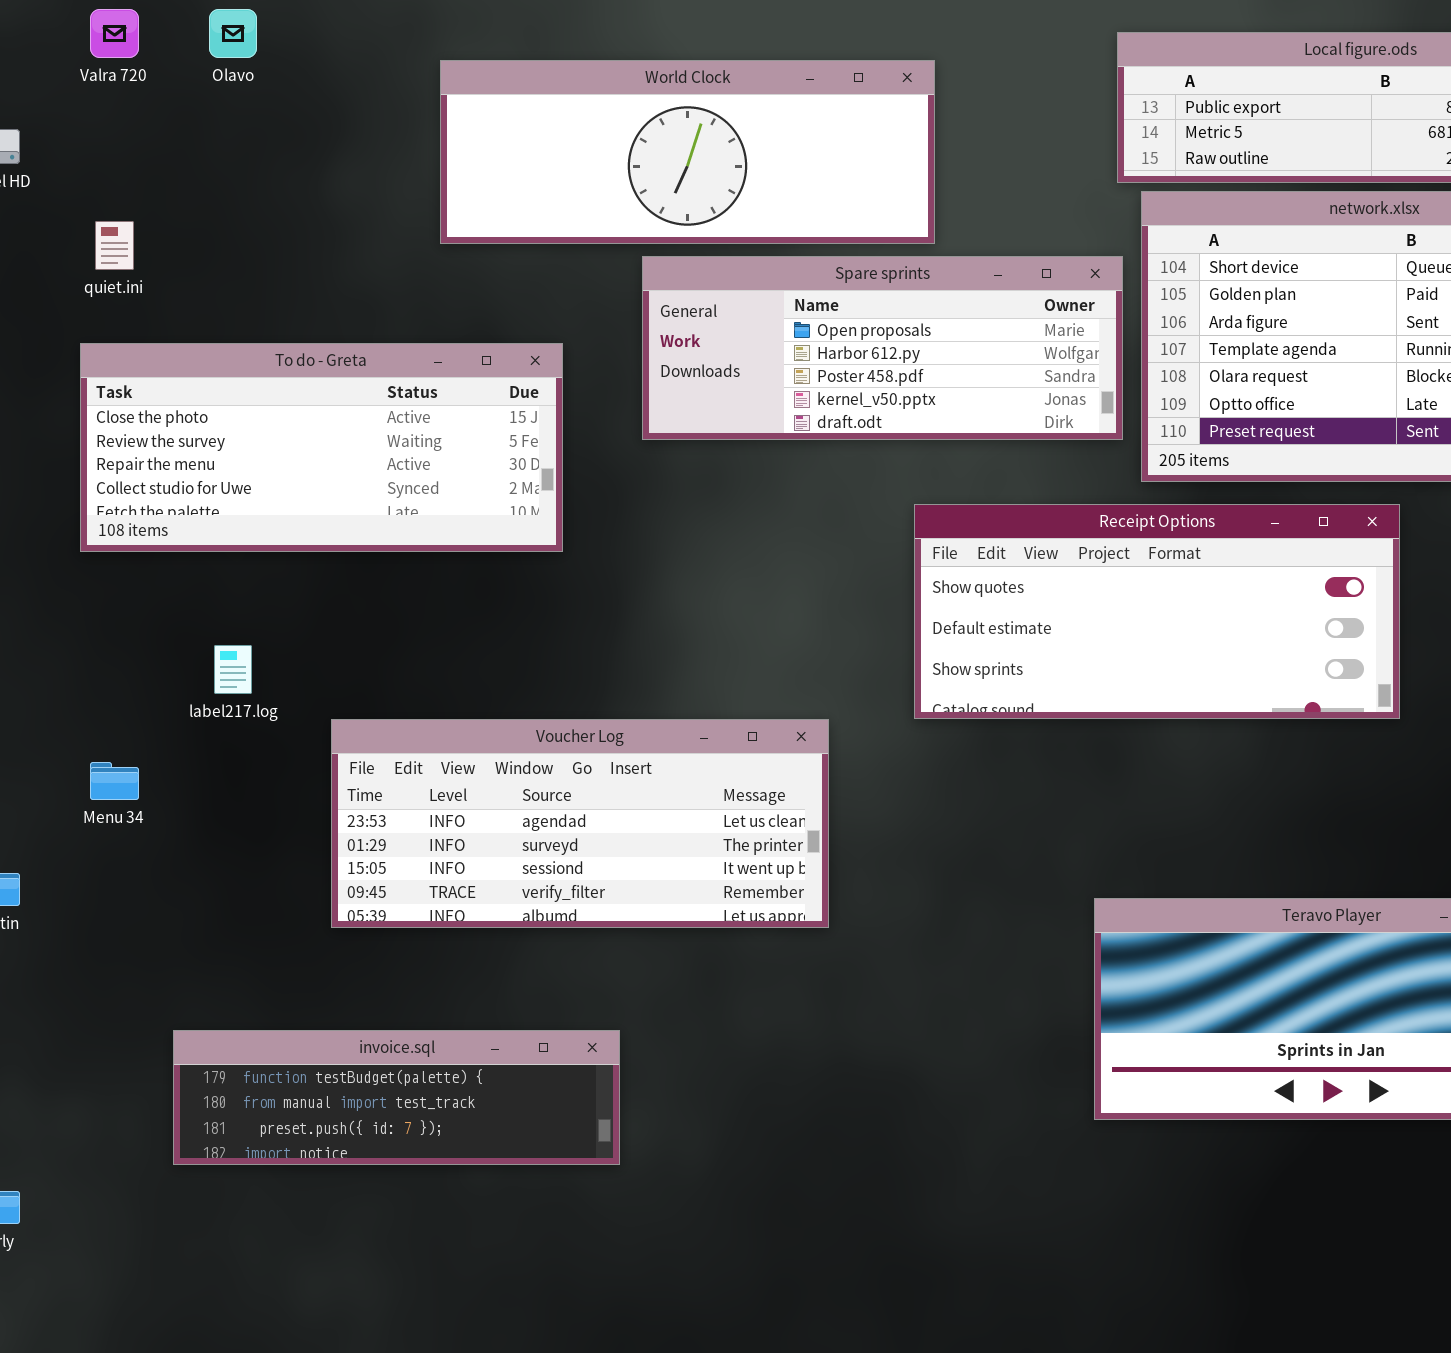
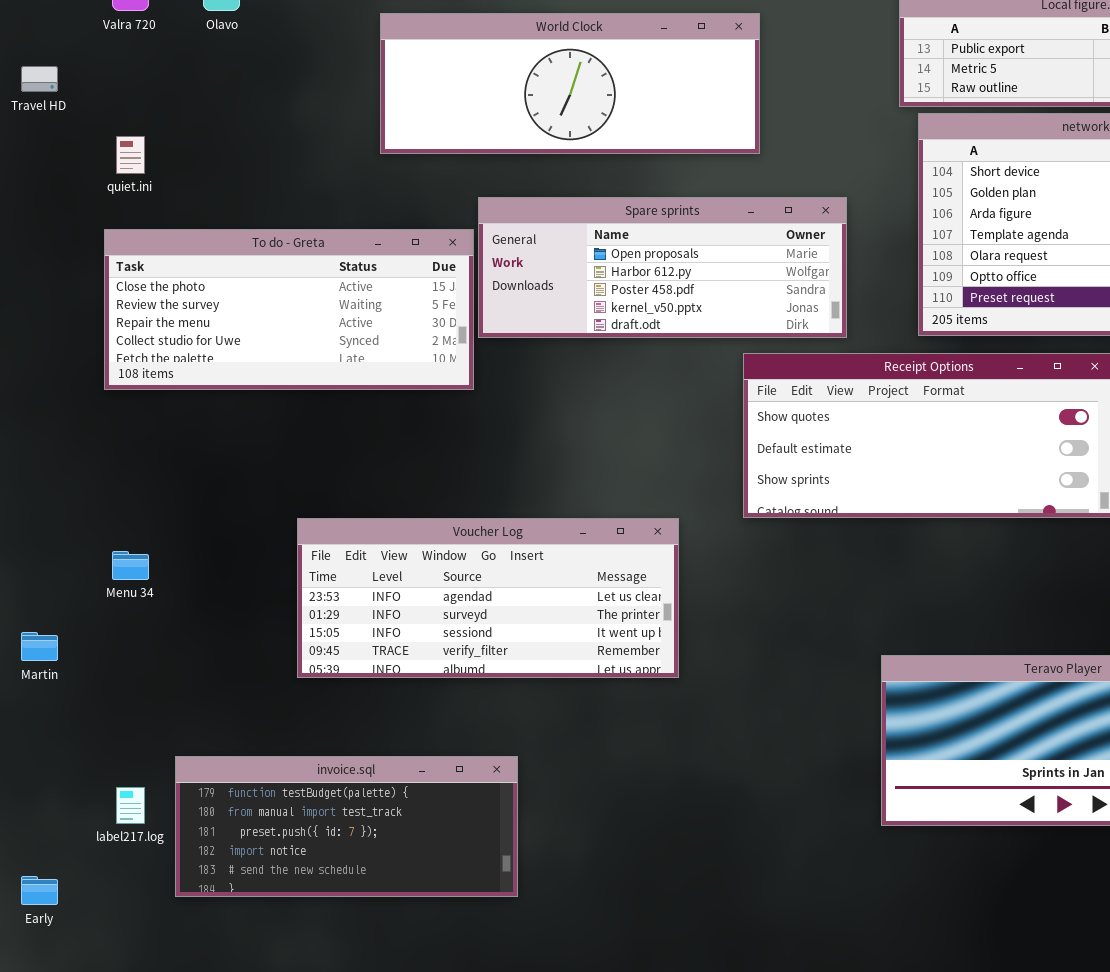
Spare sprints: [642,256,1123,440] -> [478,197,847,338], moved
label217.log: [214,645,252,694] -> [116,787,145,824], moved
invoice.sql: [173,1030,620,1165] -> [175,756,518,897], resized

